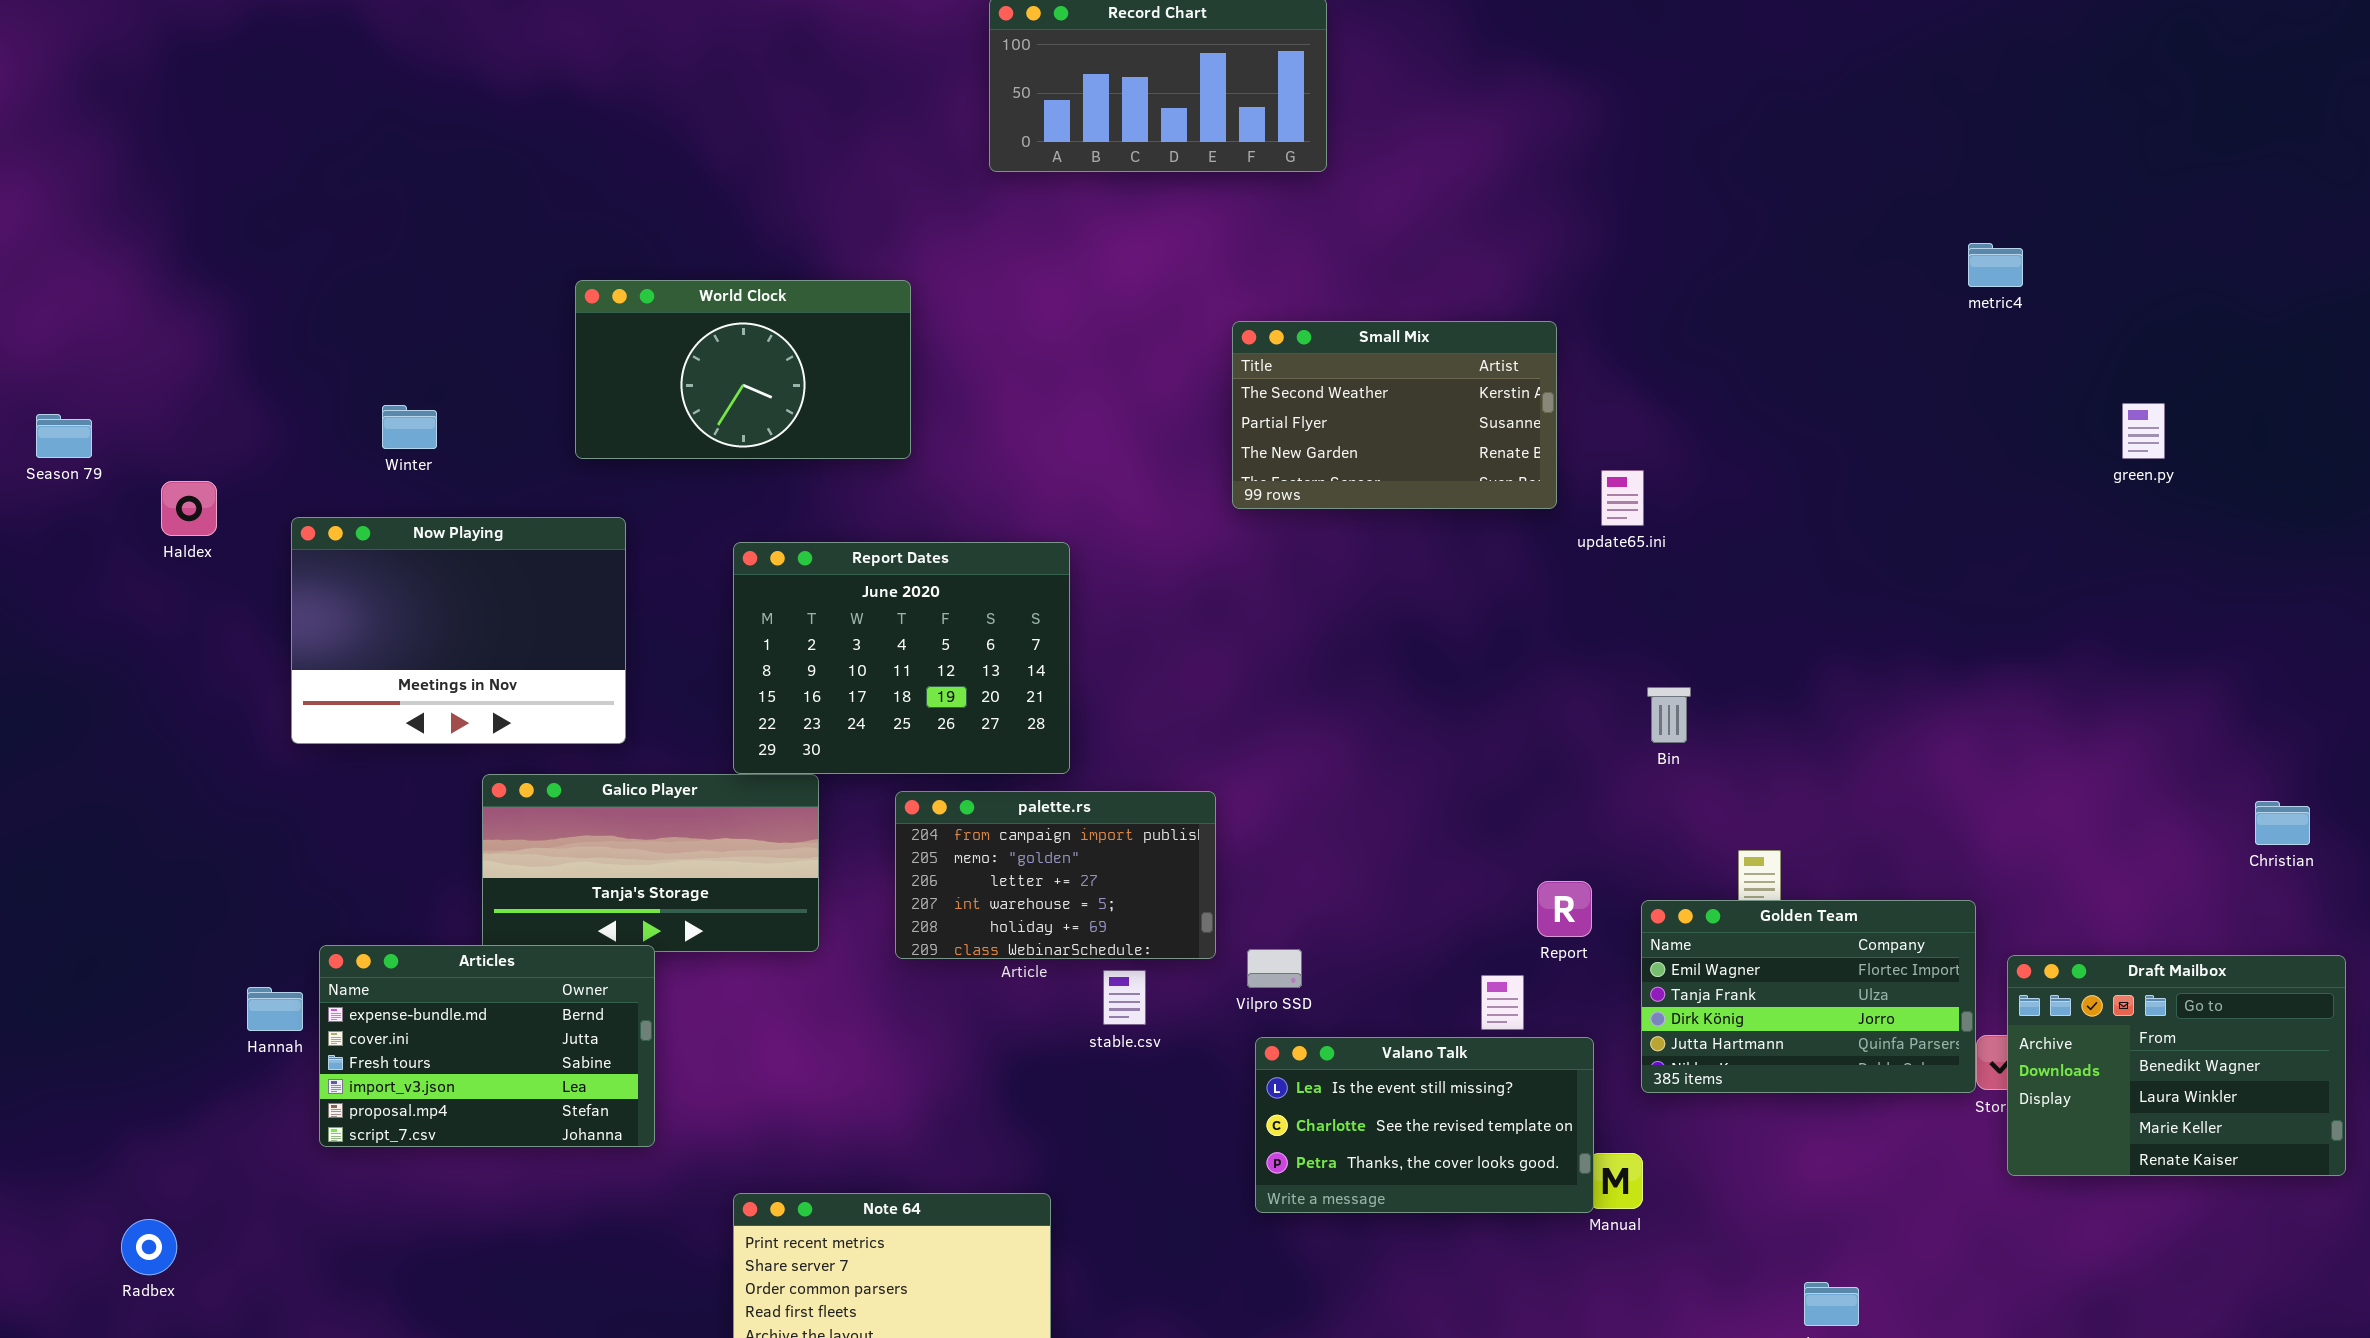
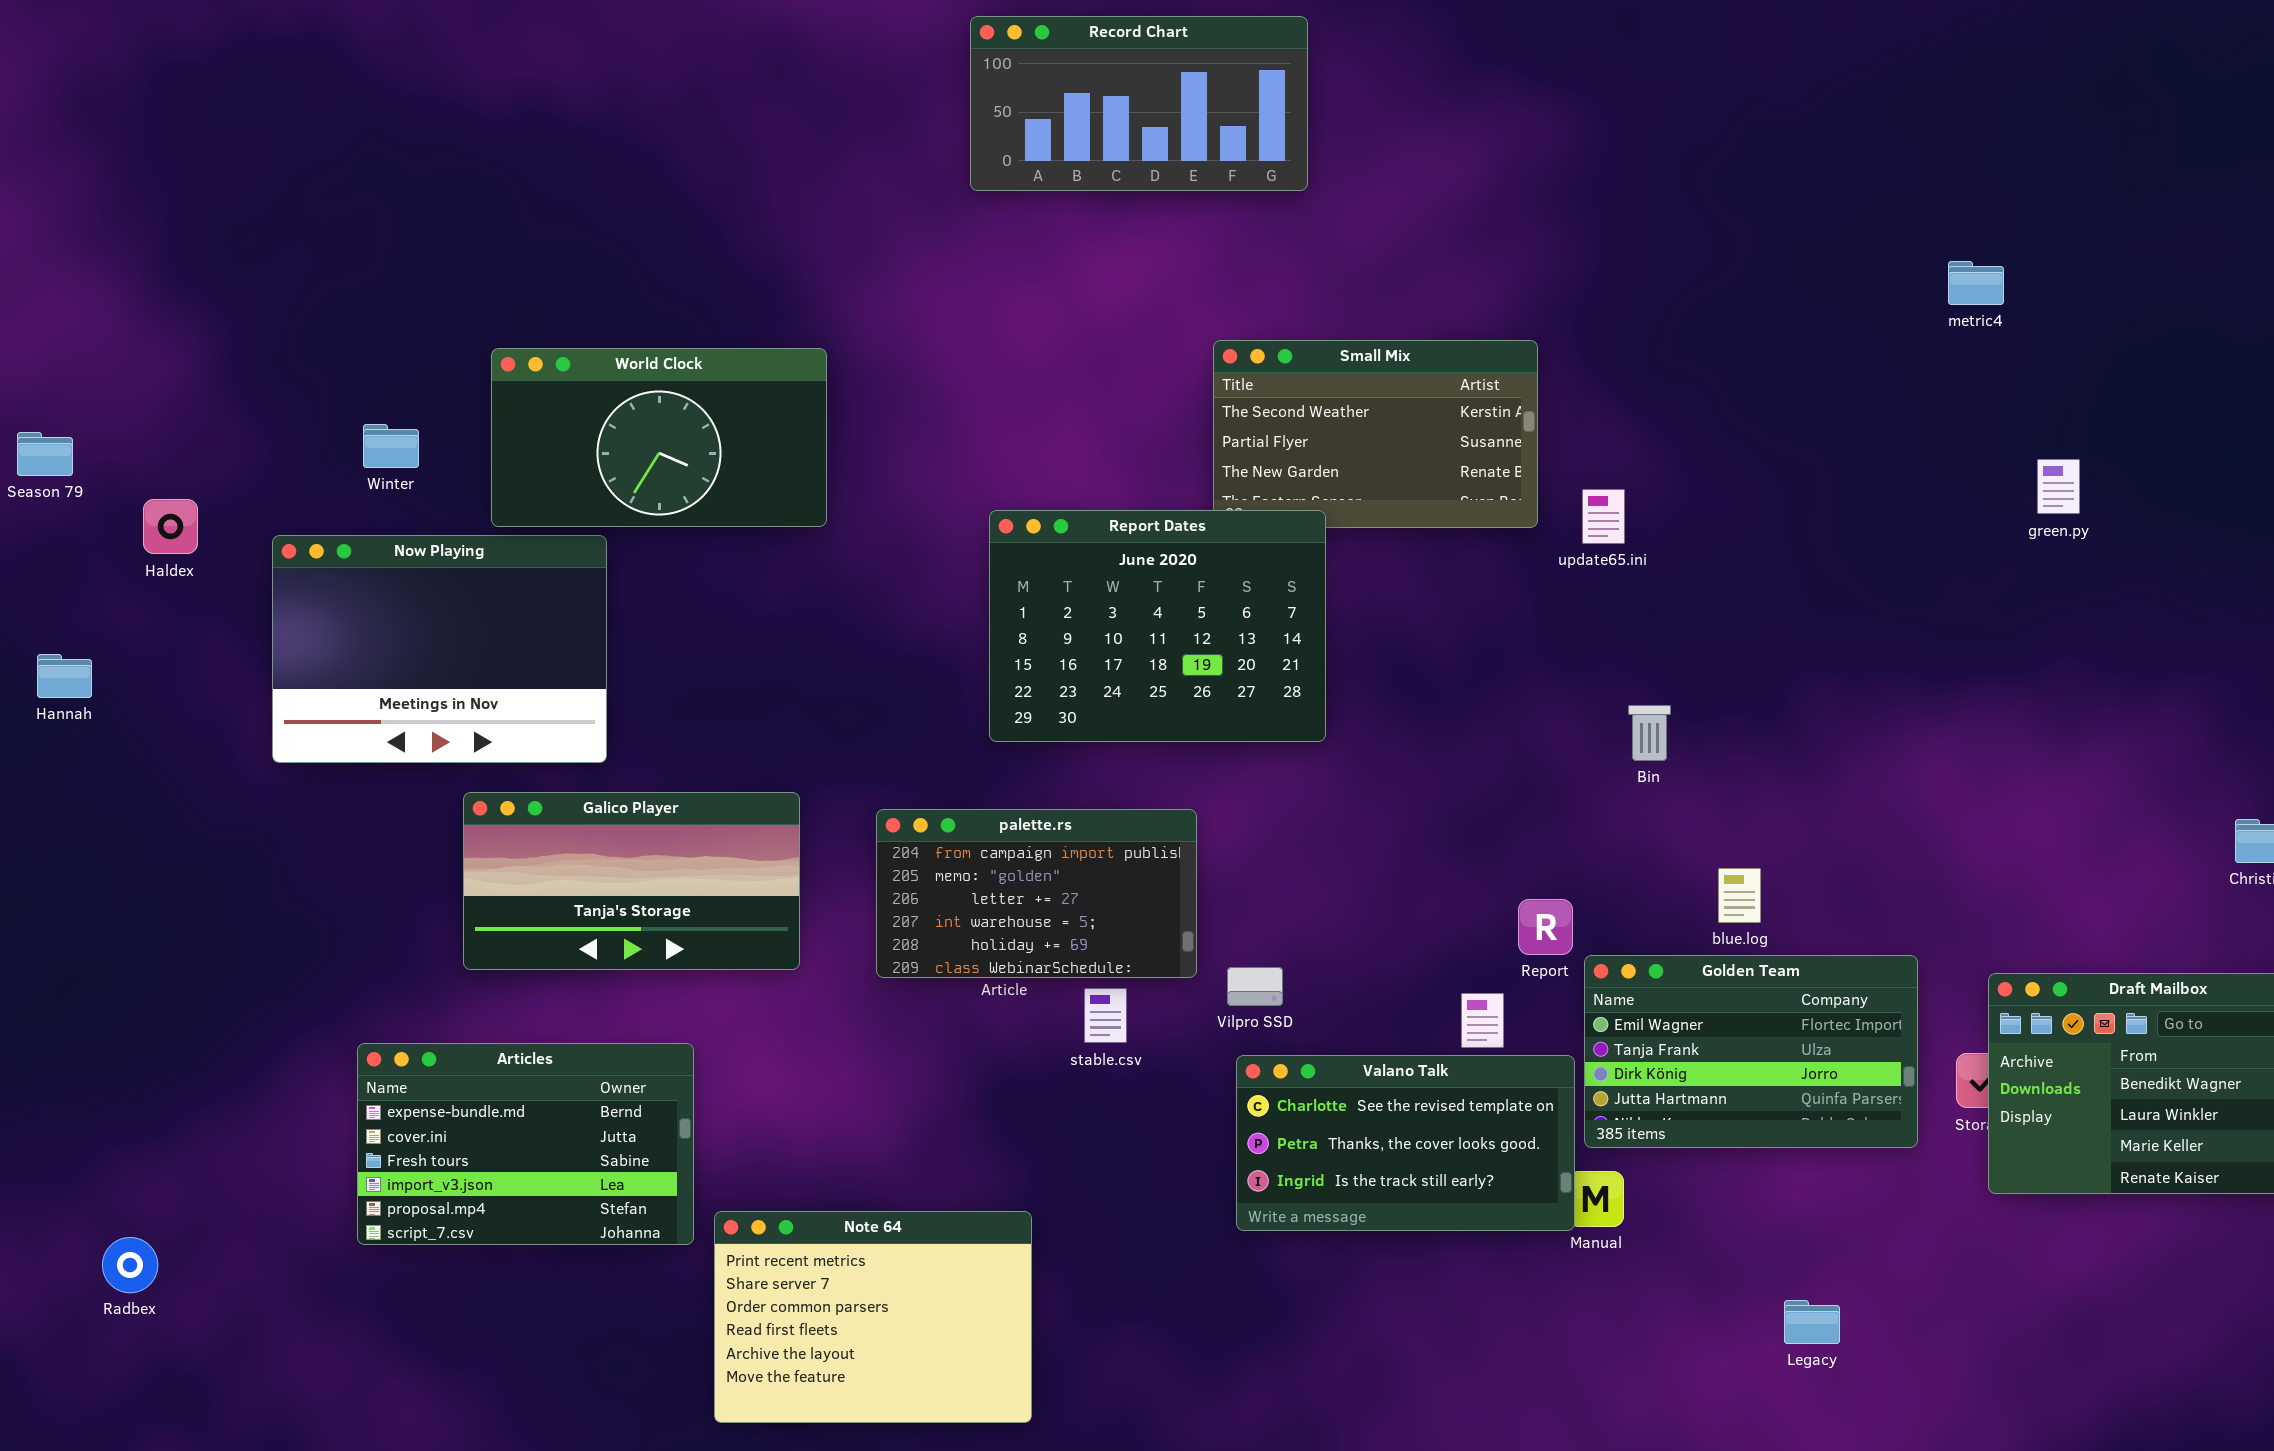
World Clock: [575,280,911,459] -> [491,348,827,527], moved
green.py: [2122,403,2165,459] -> [2037,459,2080,514], moved
Report Dates: [733,542,1070,774] -> [989,510,1326,742], moved
Golden Team: [1641,900,1976,1093] -> [1584,955,1918,1148], moved
Articles: [319,945,655,1147] -> [357,1043,694,1245], moved
Hannah: [247,987,303,1031] -> [37,654,92,698], moved
Valano Talk: [1255,1037,1594,1213] -> [1236,1055,1575,1231], scrolled down 1 row

